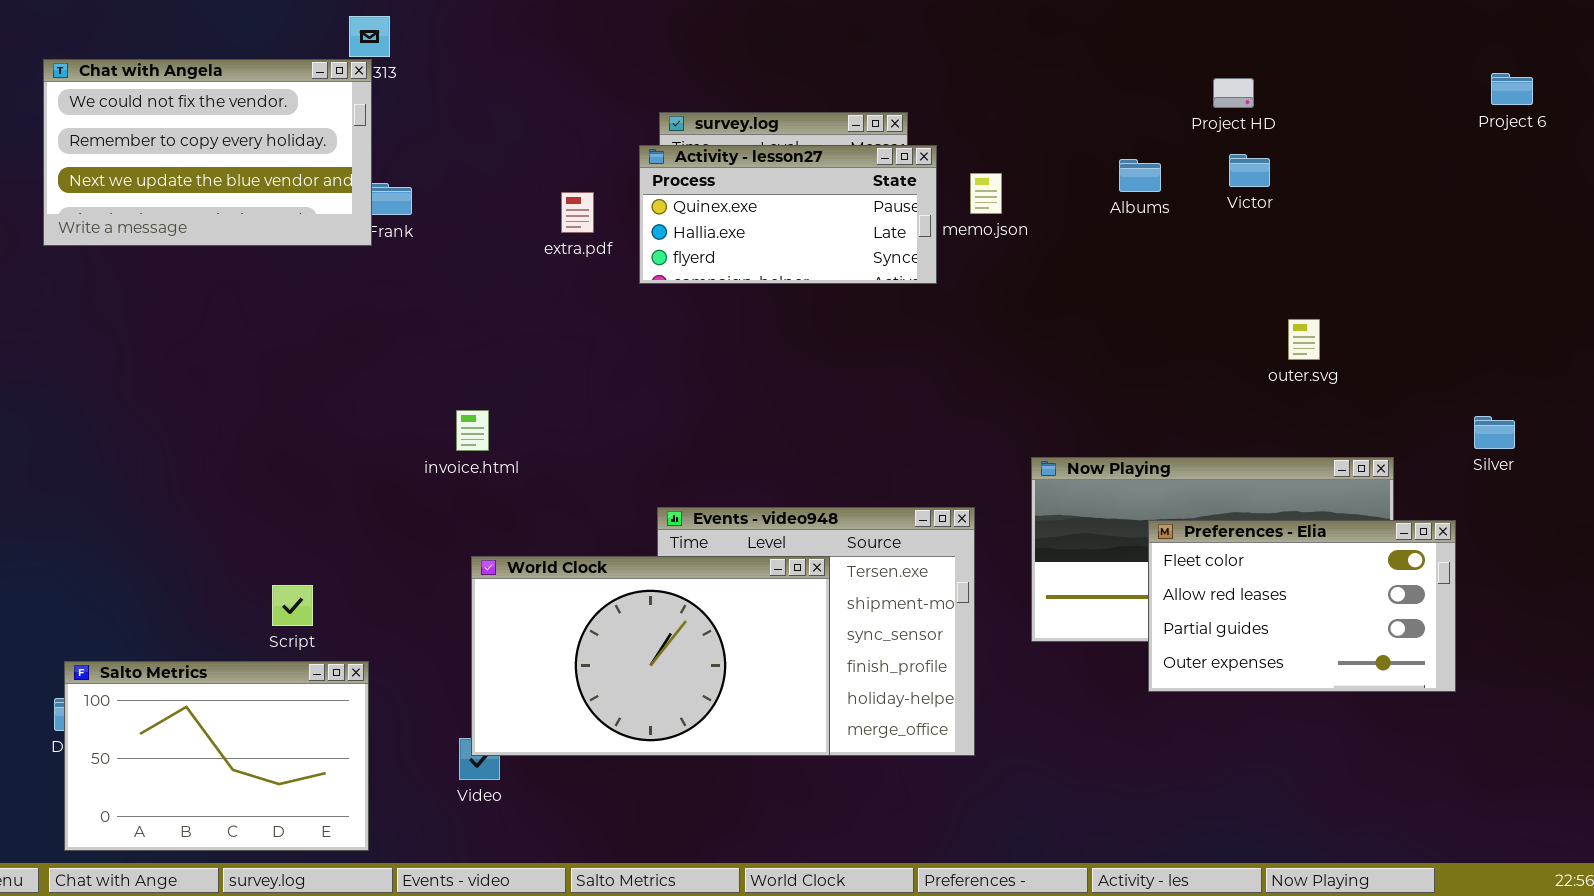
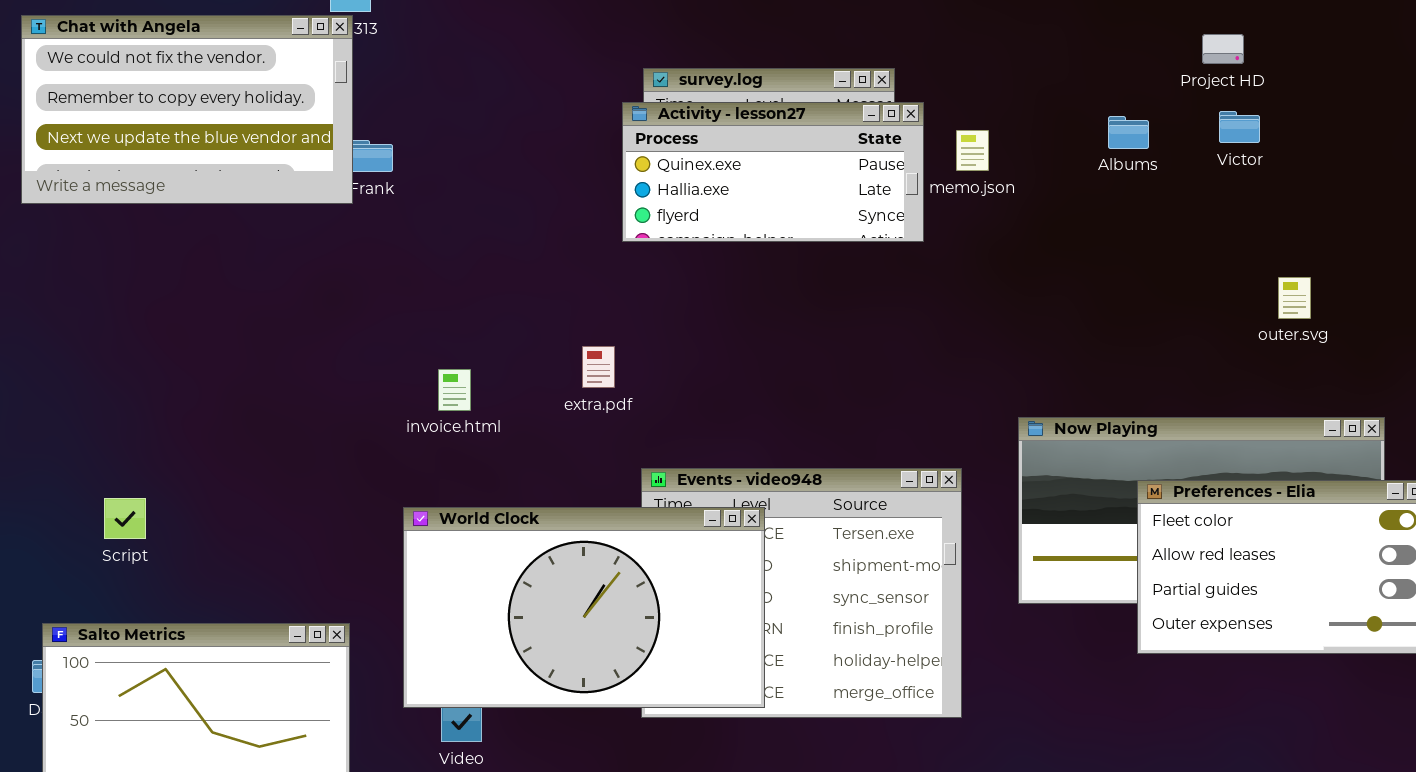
extra.pdf: [561,192,594,233] -> [582,346,615,388], moved
World Clock: [471,556,830,756] -> [403,507,765,708], moved
Script: [272,585,313,626] -> [104,498,146,539], moved

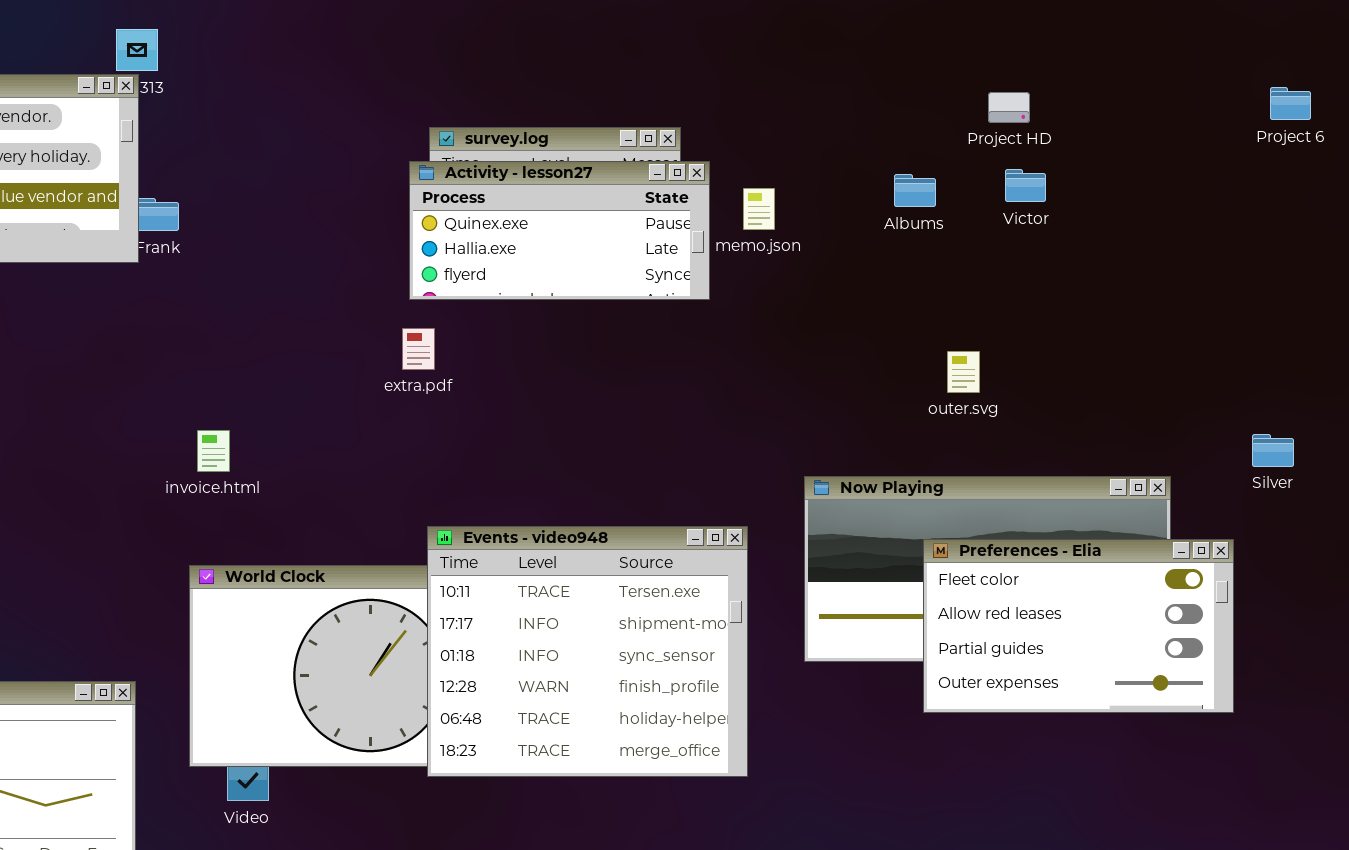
outer.svg: [1278,277,1311,319] -> [947,351,980,393], moved
extra.pdf: [582,346,615,388] -> [402,328,435,370], moved
invoice.html: [438,369,471,411] -> [197,430,230,472], moved
Events - video948: [641,468,962,718] -> [427,526,748,777], raised

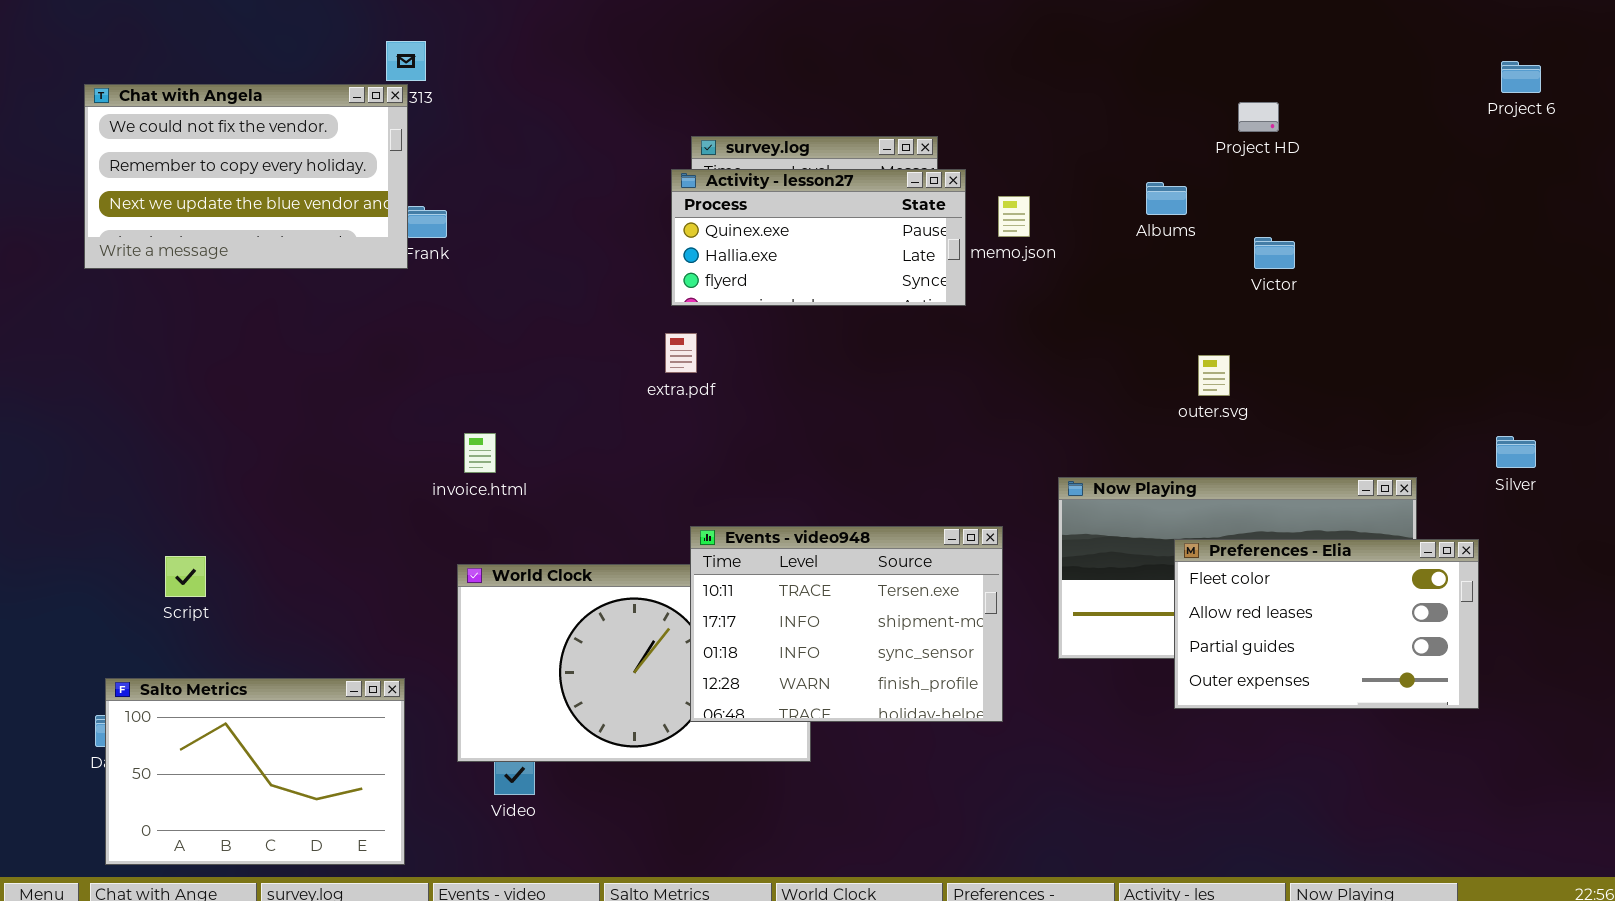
Project 6: [1270,87,1311,120] -> [1501,61,1541,93], moved
Victor: [1005,169,1046,202] -> [1254,237,1295,269], moved
Events - video948: [427,526,748,777] -> [690,526,1003,722], resized

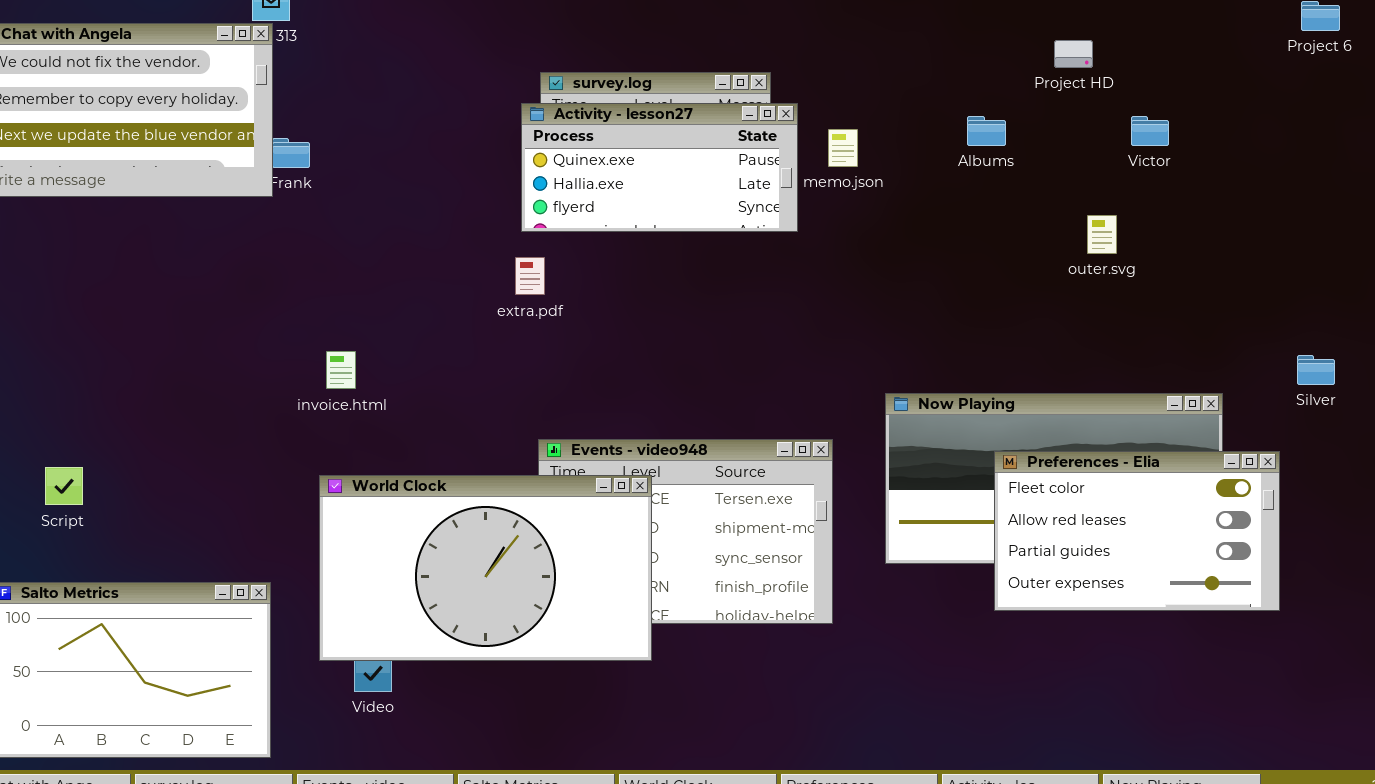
Victor: [1254,237,1295,269] -> [1131,116,1169,146], moved
outer.svg: [1198,355,1230,396] -> [1087,215,1117,254], moved
World Clock: [457,564,811,762] -> [319,475,652,661], raised

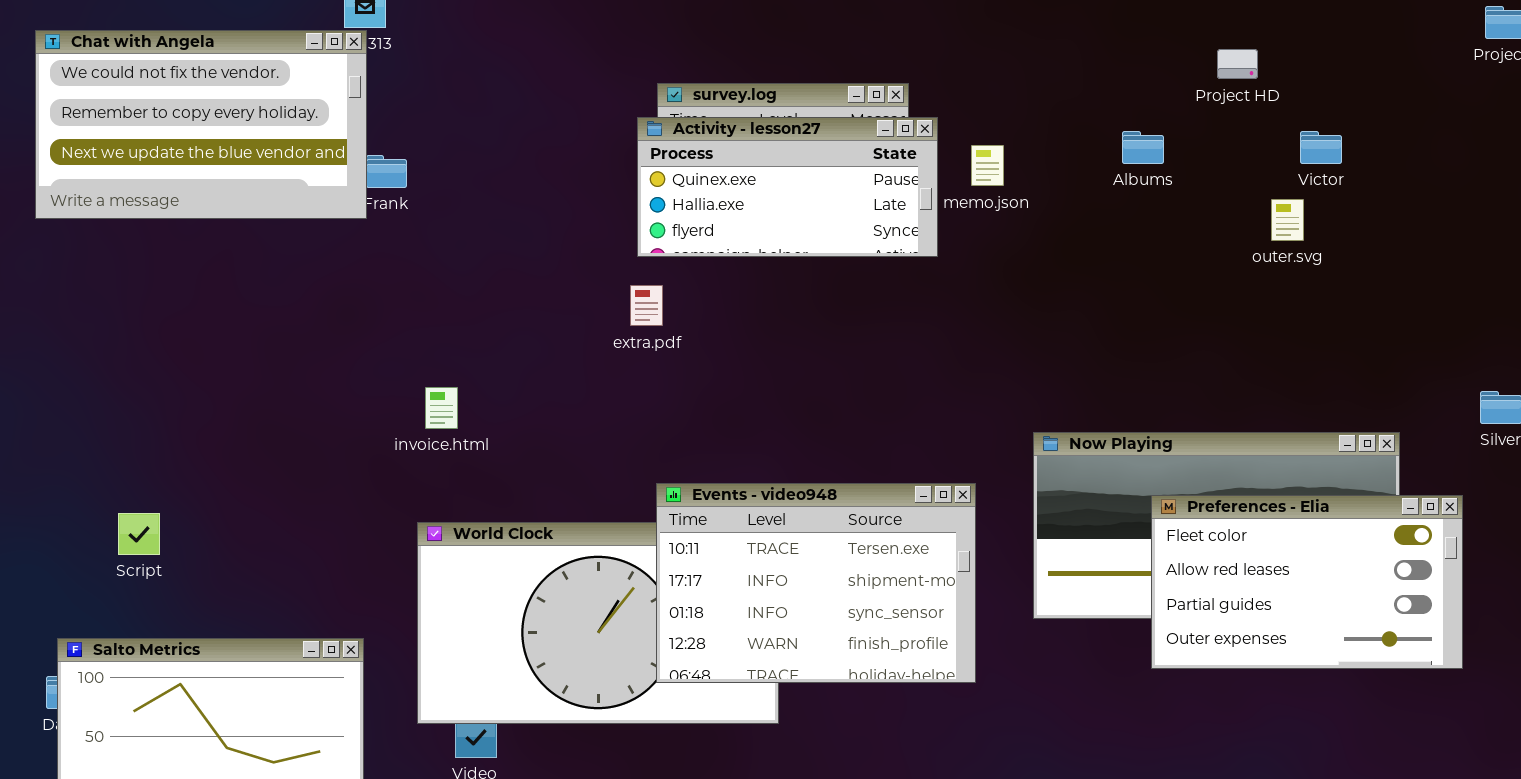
outer.svg: [1087,215,1117,254] -> [1271,199,1304,241], moved
Events - video948: [538,439,833,624] -> [656,483,976,683], raised

